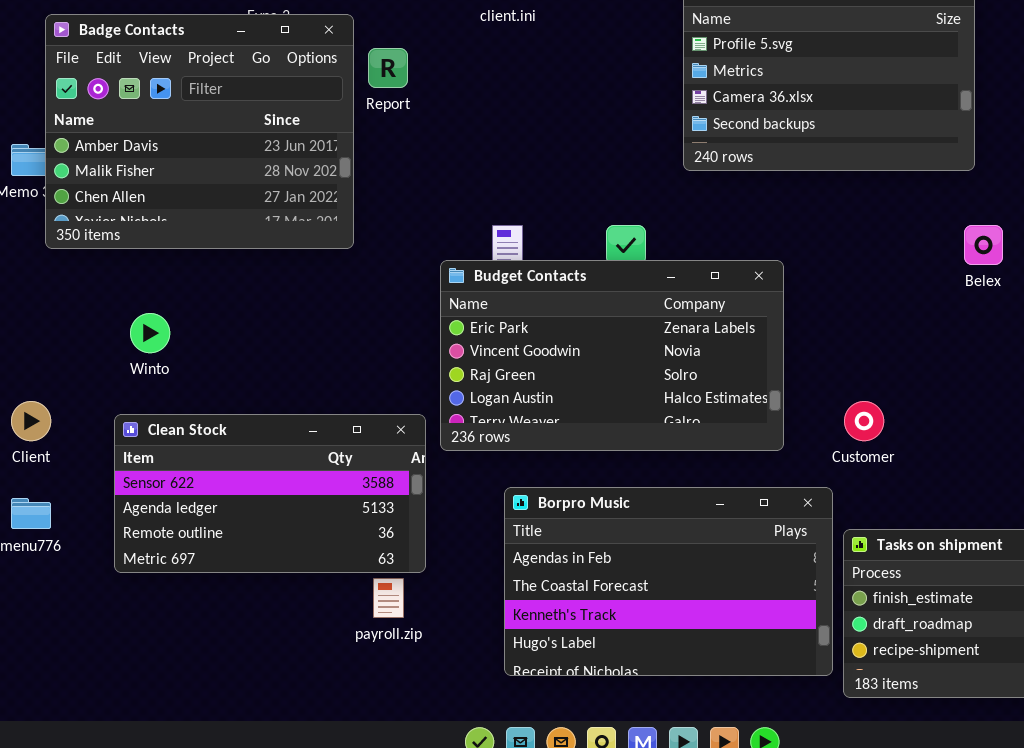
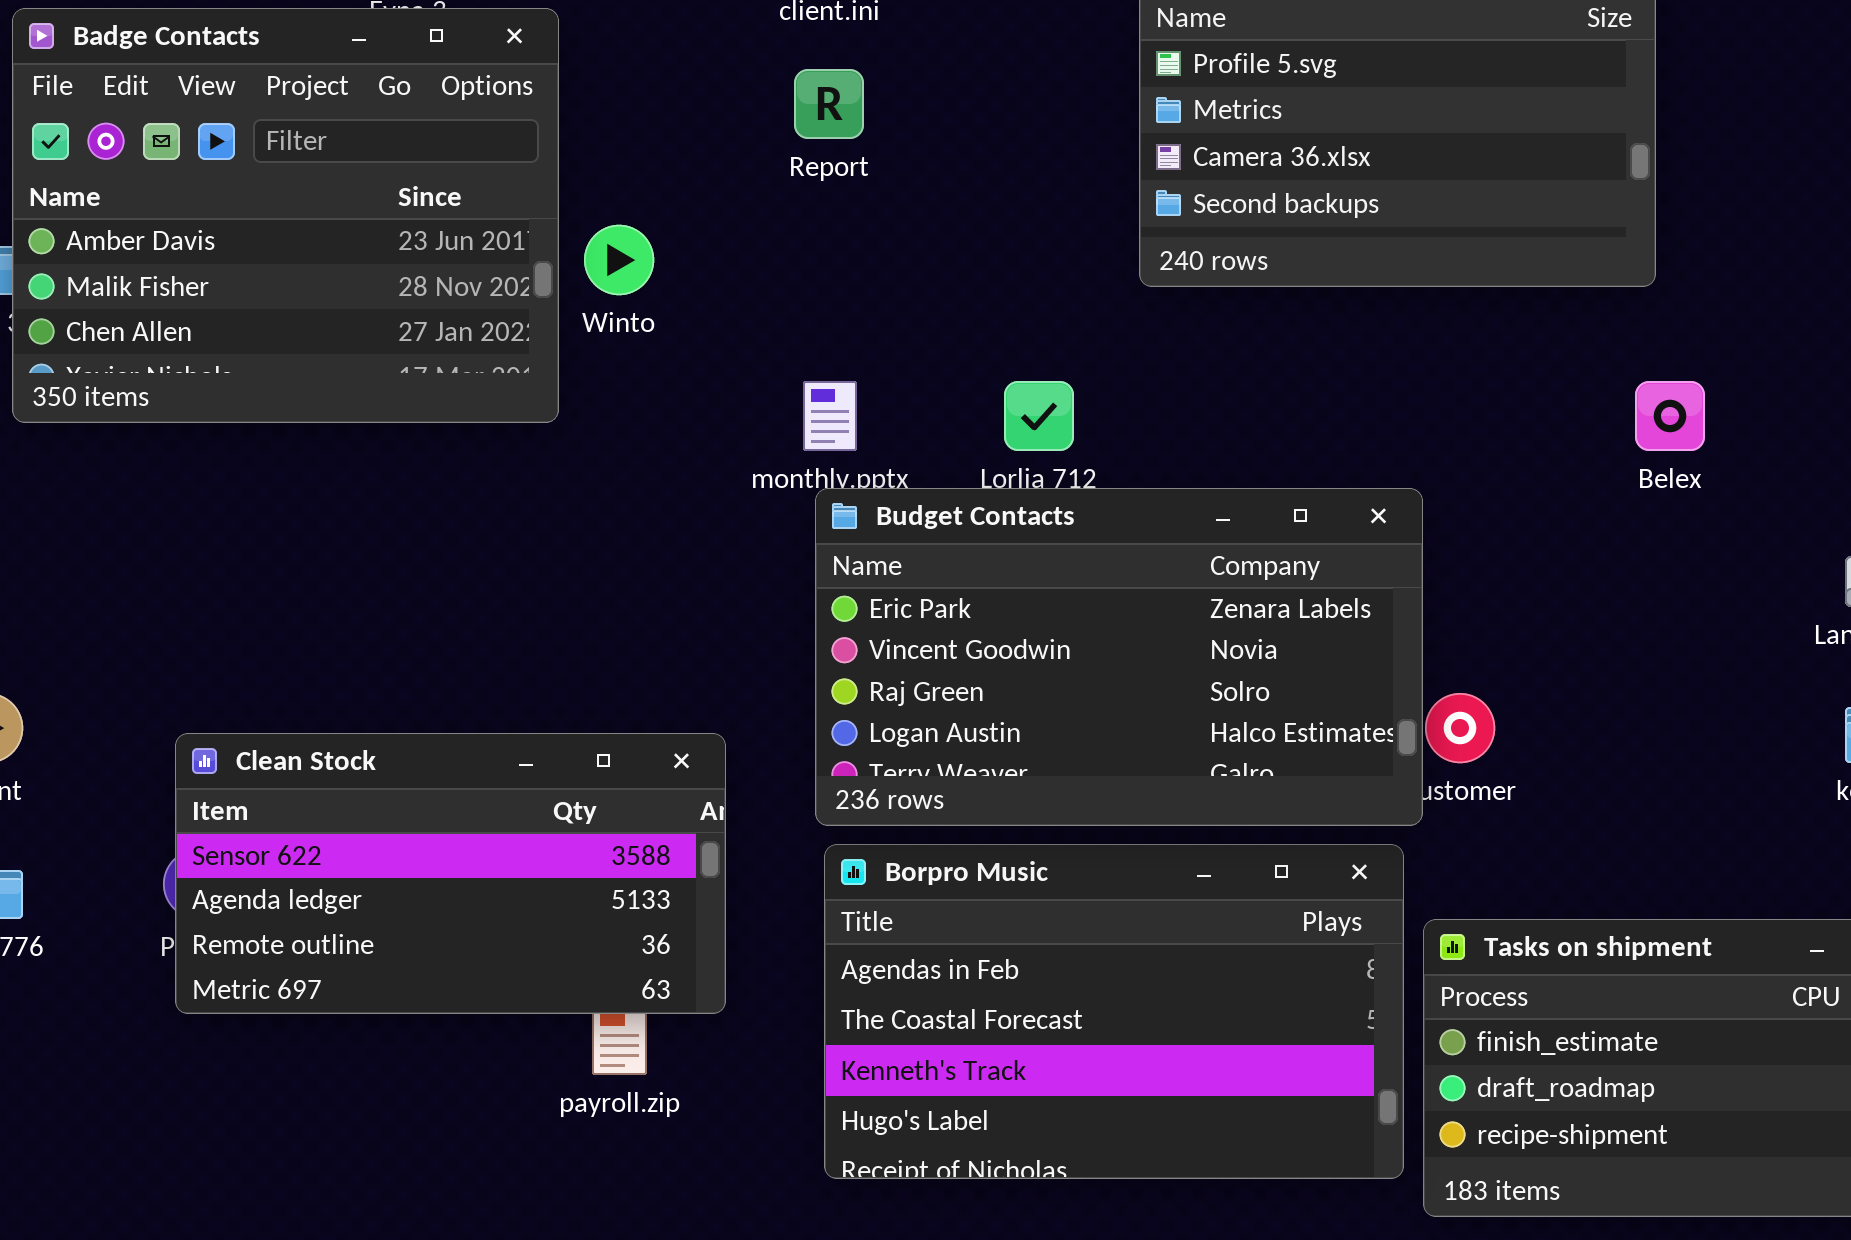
Report: [368,48,408,88] -> [794,69,864,139], moved
Budget Contacts: [440,260,784,451] -> [815,488,1423,826], moved
Winto: [130,313,170,353] -> [584,225,654,295], moved
Clean Stock: [114,414,426,573] -> [175,733,726,1014], moved

